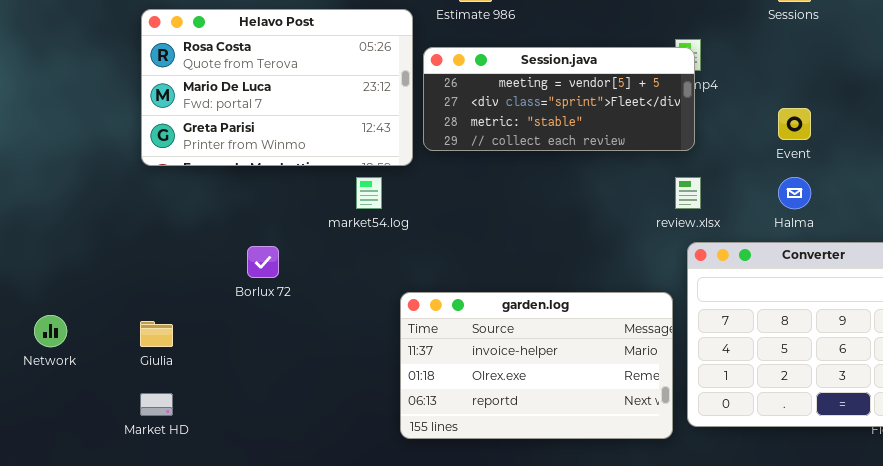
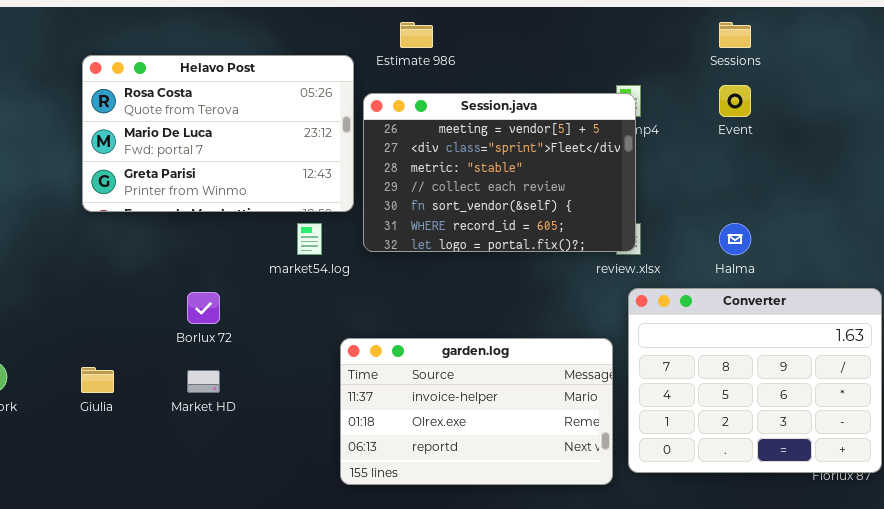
Session.java: [423,47,695,151] -> [363,93,636,252], resized
Event: [778,108,811,140] -> [719,85,751,117], moved
Market HD: [140,393,173,416] -> [187,370,220,393], moved

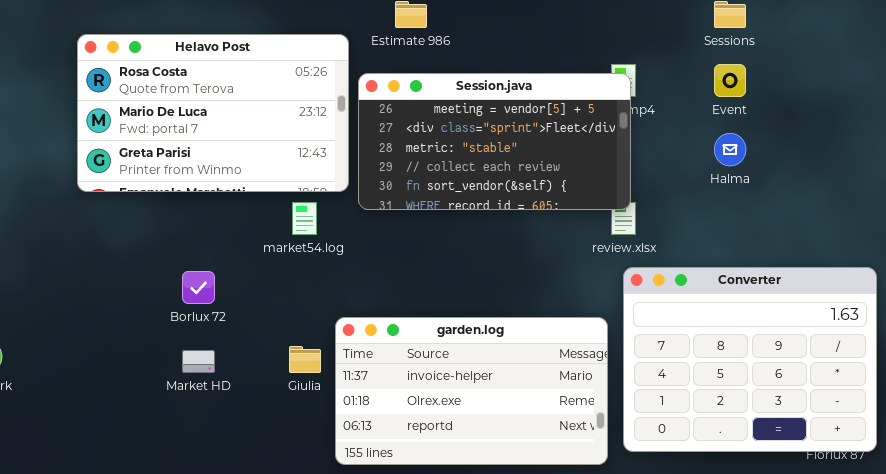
Session.java: [363,93,636,252] -> [358,73,631,210], resized
Halma: [719,223,751,255] -> [714,133,746,166], moved
Giulia: [81,367,114,393] -> [289,346,321,373], moved

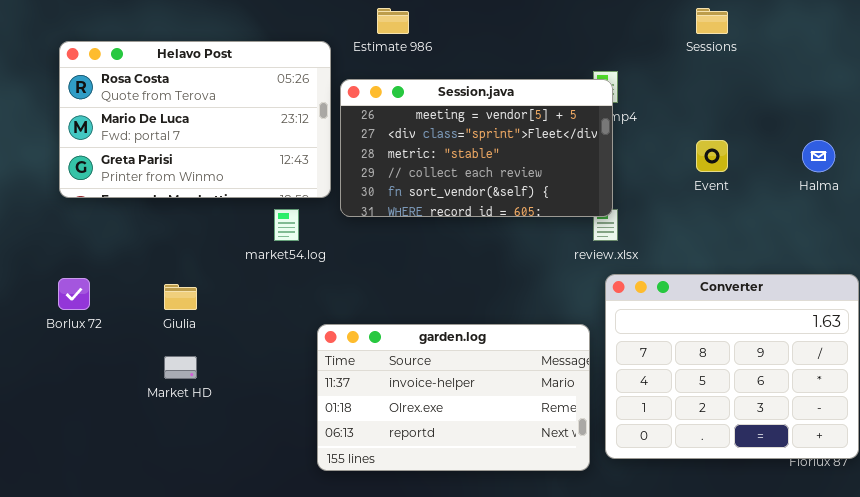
Event: [714,64,746,97] -> [696,140,728,172], moved
Halma: [714,133,746,166] -> [802,140,835,172], moved
Borlux 72: [182,271,215,304] -> [58,278,90,310], moved
Giulia: [289,346,321,373] -> [164,284,197,310], moved

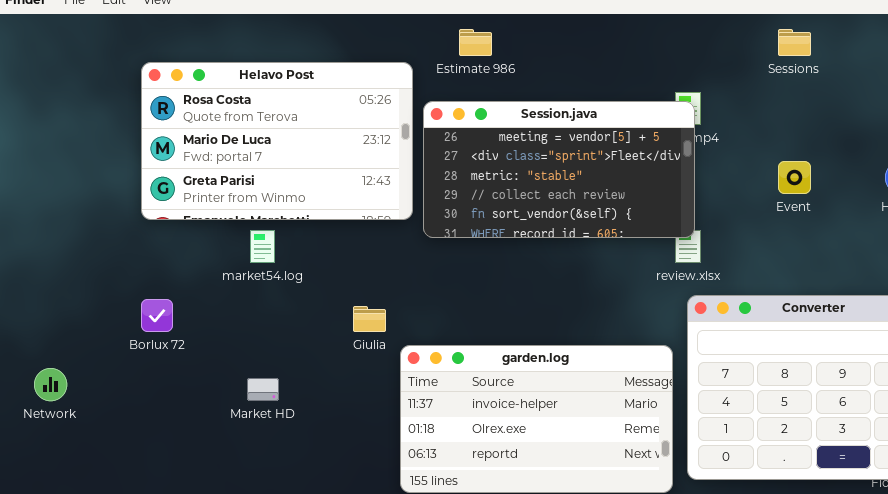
market54.log: [274,209,299,241] -> [250,230,275,263], moved
Giulia: [164,284,197,310] -> [353,306,386,332], moved

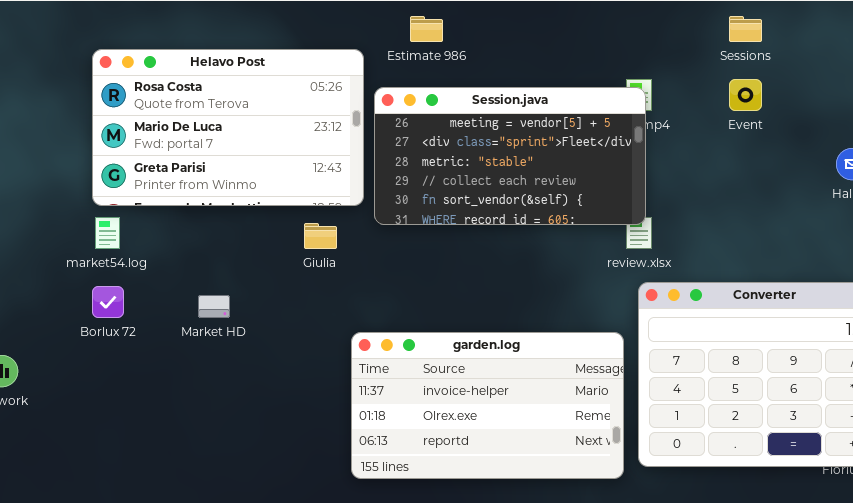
Event: [778,161,811,194] -> [729,79,762,111], moved
market54.log: [250,230,275,263] -> [95,217,120,249], moved
Giulia: [353,306,386,332] -> [304,223,337,249], moved
Market HD: [247,378,279,401] -> [198,295,230,318], moved

